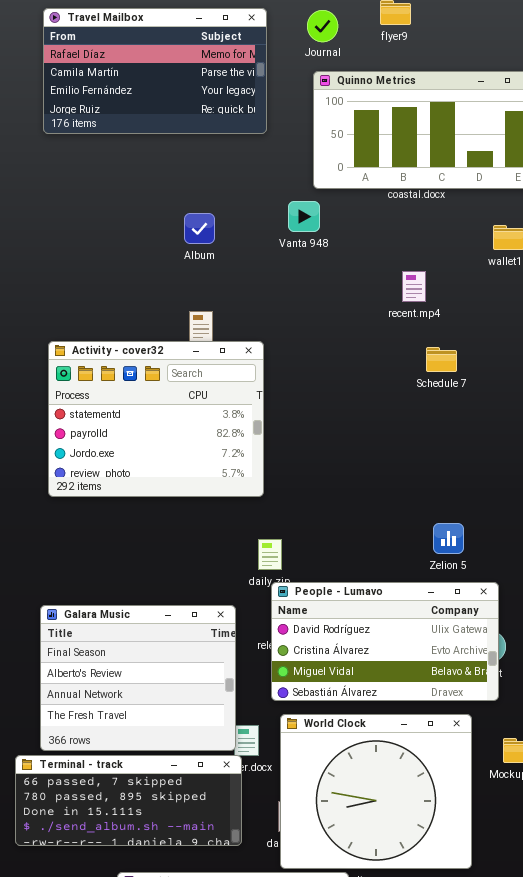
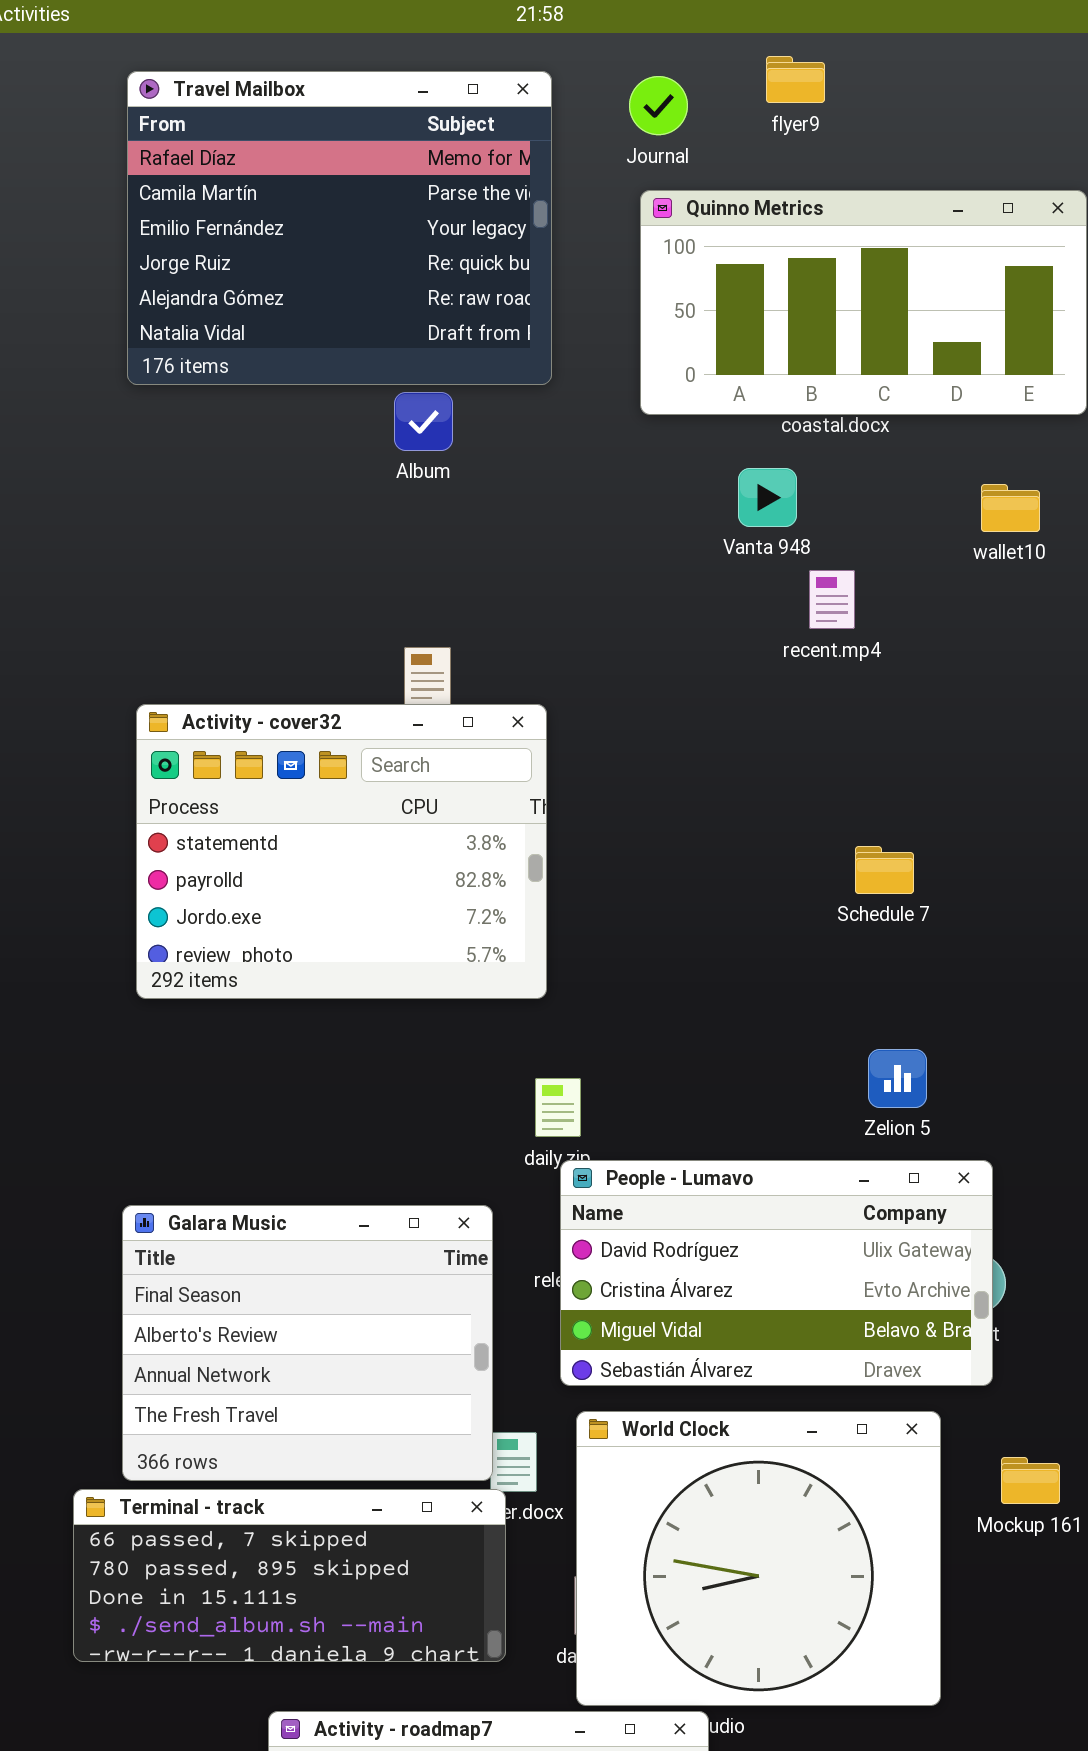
Travel Mailbox: [43,8,267,134] -> [127,71,552,385], resized
Vanta 948: [288,201,320,232] -> [738,468,797,527], moved
Album: [184,213,215,244] -> [394,392,453,451], moved
Schedule 7: [426,347,457,372] -> [855,846,914,894], moved

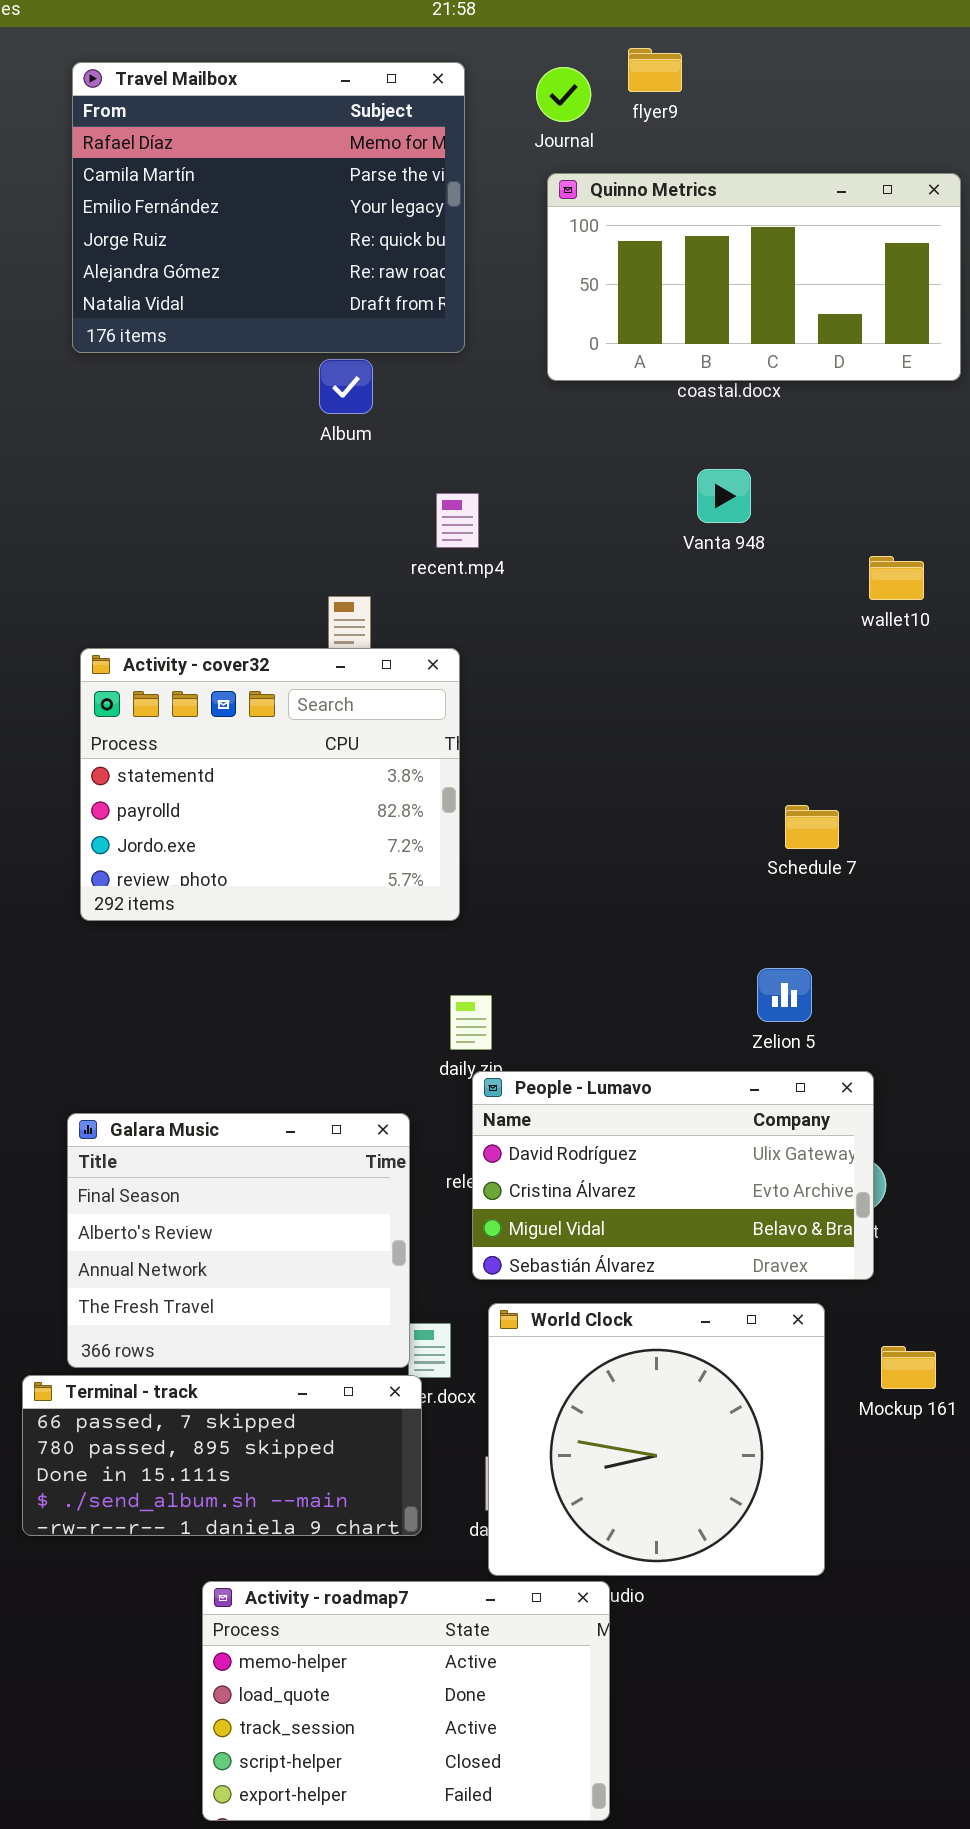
flyer9: [766,56,825,103] -> [628,48,682,92], moved
Vanta 948: [738,468,797,527] -> [697,469,751,523], moved
wallet10: [981,484,1040,532] -> [869,556,924,600], moved
recent.mp4: [809,570,855,629] -> [436,493,479,548], moved
Schedule 7: [855,846,914,894] -> [785,805,839,849], moved

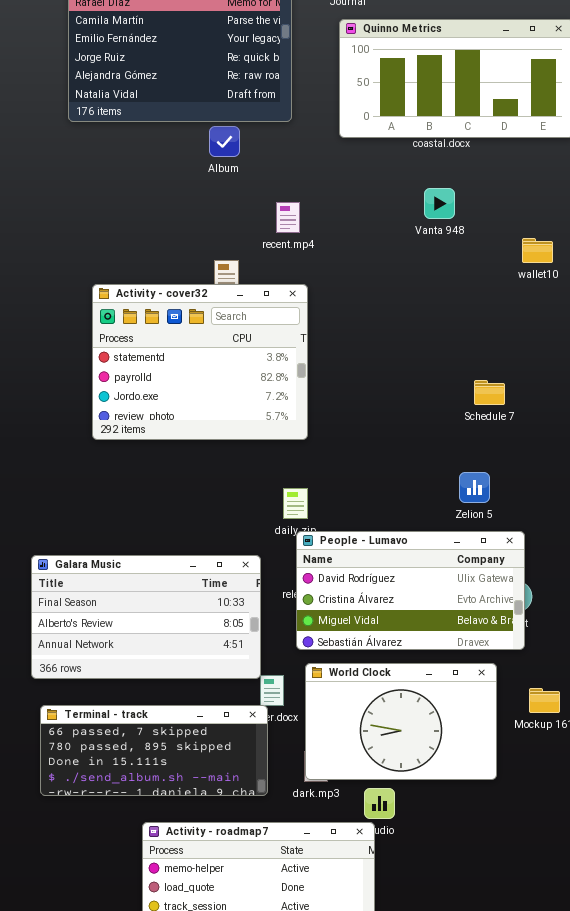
Activity - cover32: [80,648,460,921] -> [92,284,308,440], moved
Galara Music: [67,1113,410,1368] -> [31,555,261,679], resized
World Clock: [488,1303,825,1576] -> [305,663,497,780], resized

